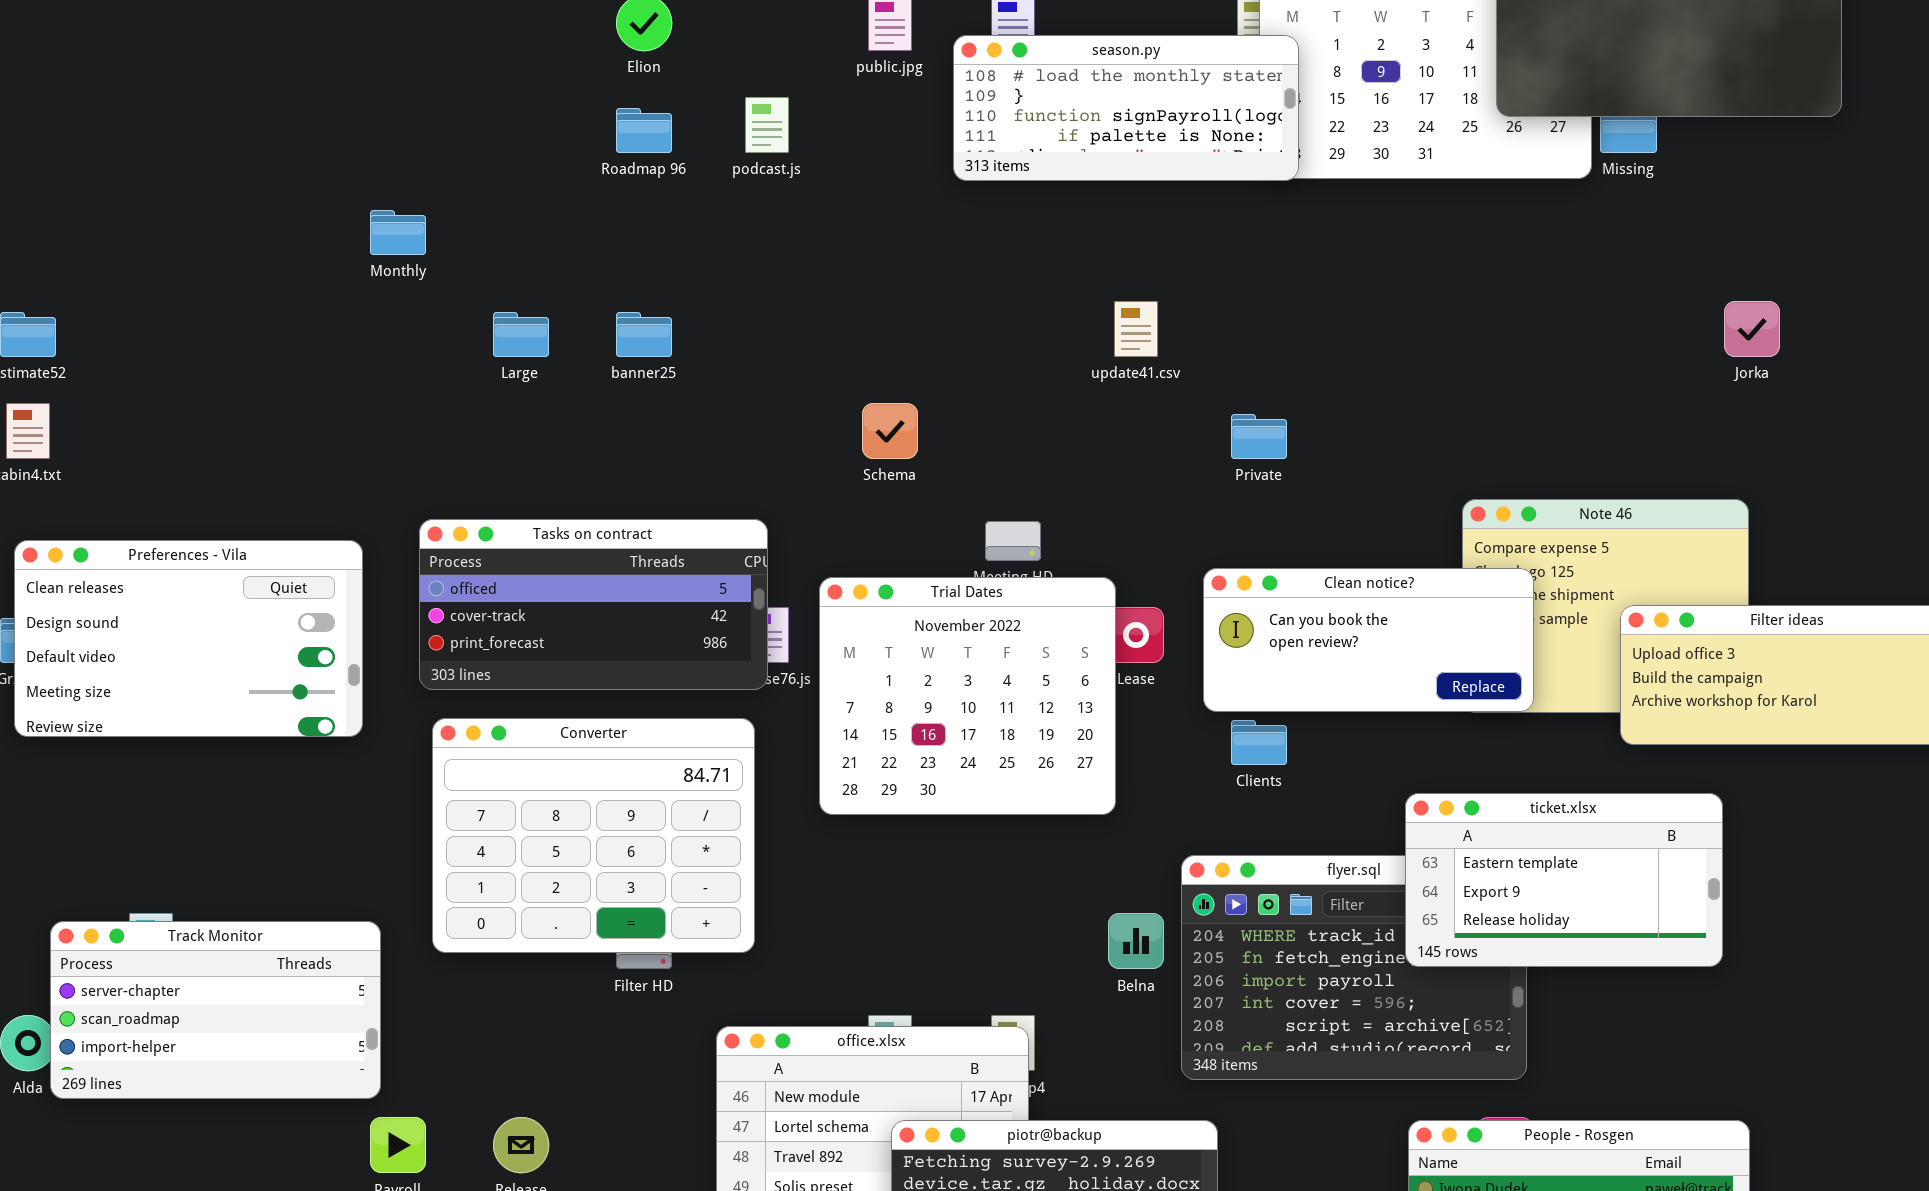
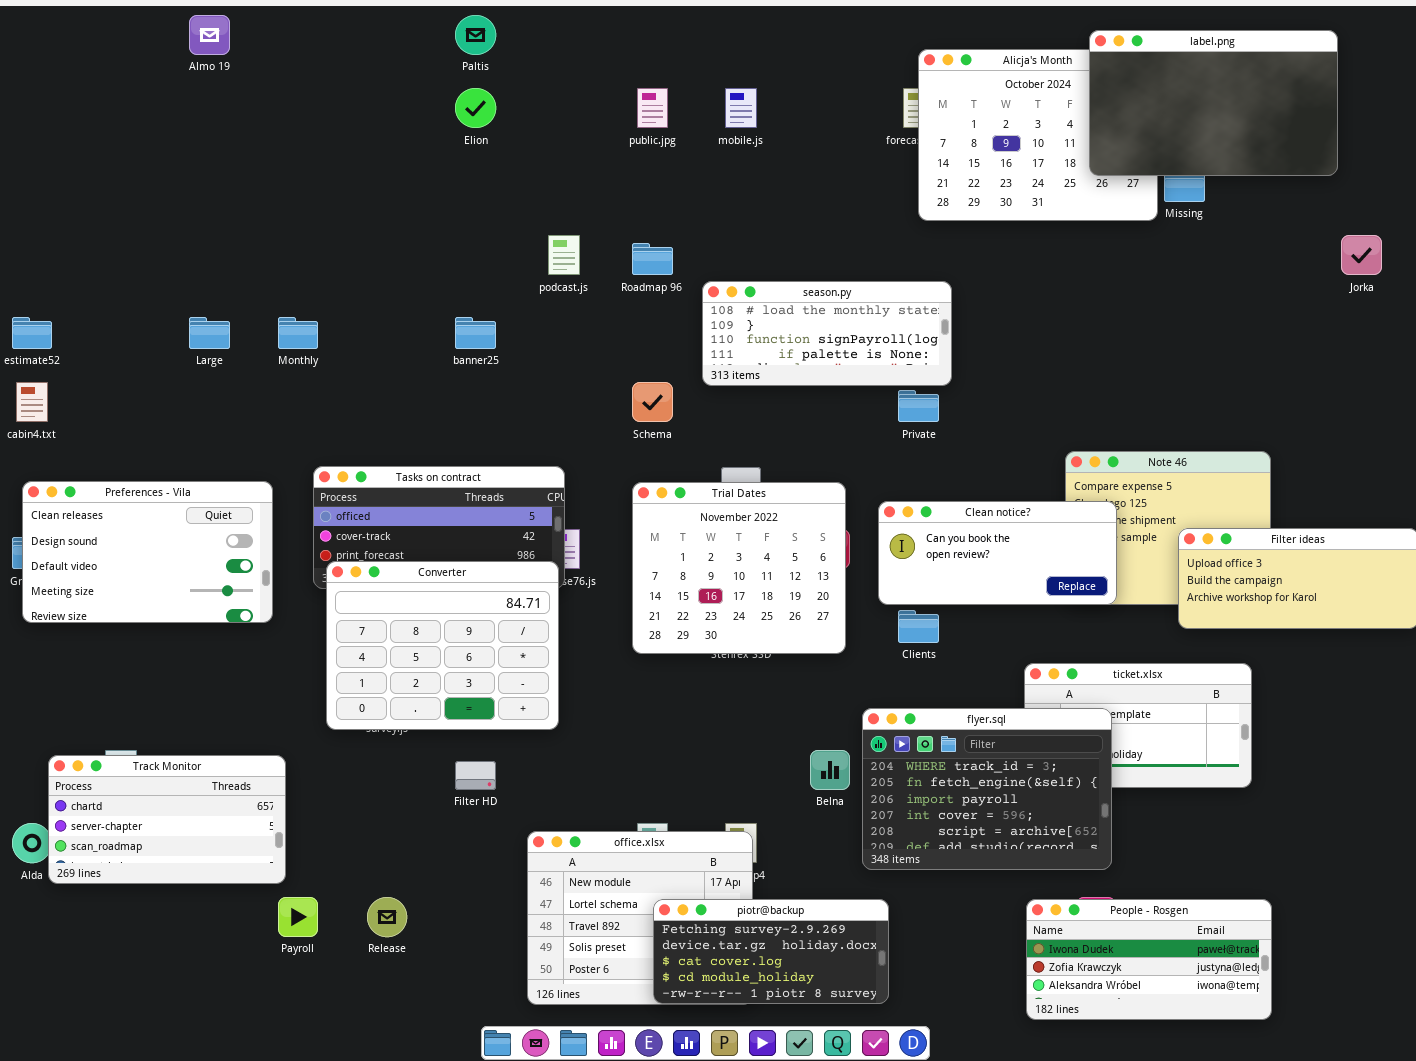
season.py: [953,35,1299,181] -> [702,281,952,386], moved
podcast.js: [745,97,789,153] -> [548,235,580,275], moved
Roadmap 96: [616,108,672,153] -> [632,243,673,275], moved
Monthly: [370,210,426,255] -> [278,317,318,349], moved
Jorka: [1724,301,1780,357] -> [1341,235,1382,275], moved
Large: [493,312,549,357] -> [189,317,230,349], moved
Trial Dates: [819,577,1116,815] -> [632,482,846,654], moved
Converter: [432,718,755,953] -> [326,561,559,730], moved
flyer.sql: [1181,855,1527,1080] -> [862,708,1112,870], raised
Track Monitor: [50,921,381,1099] -> [48,755,286,884], scrolled up 1 row

